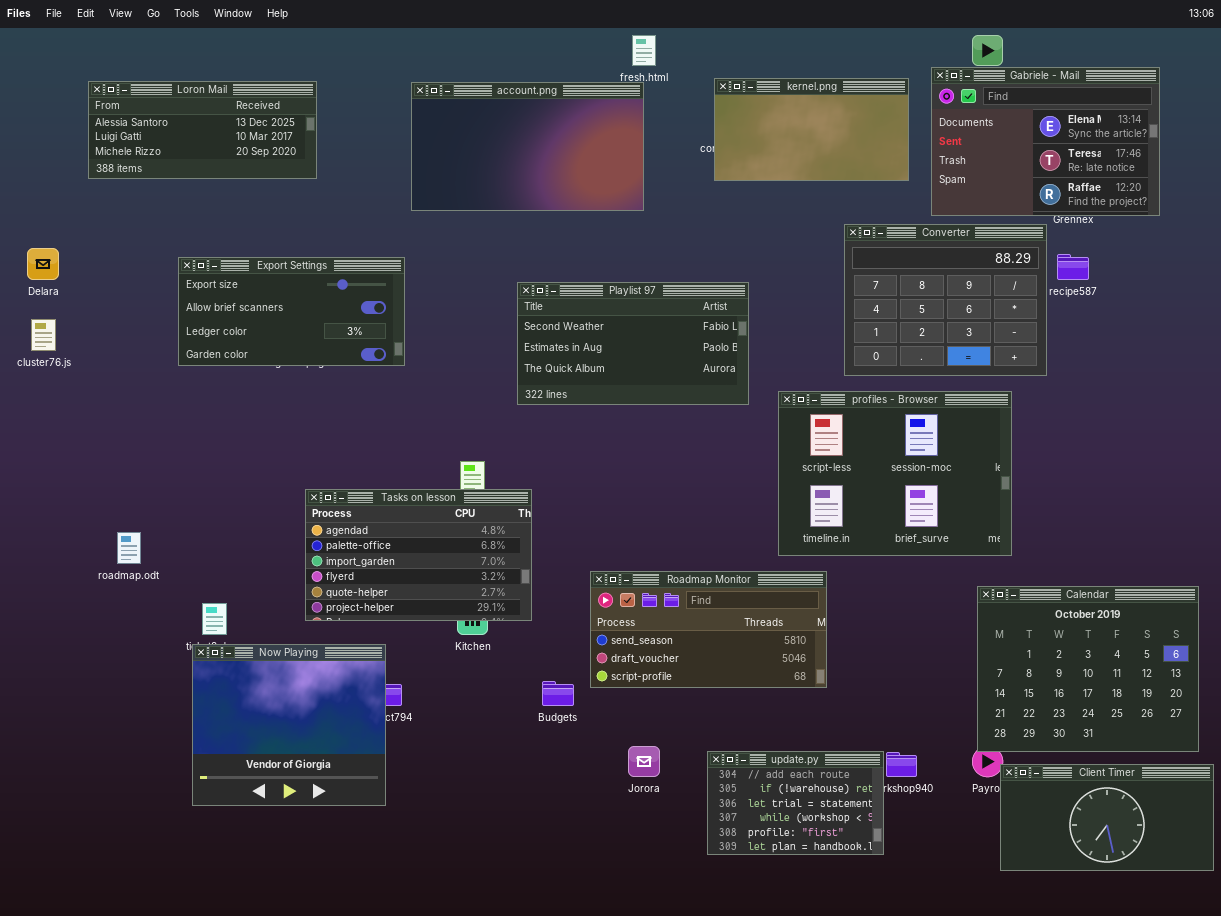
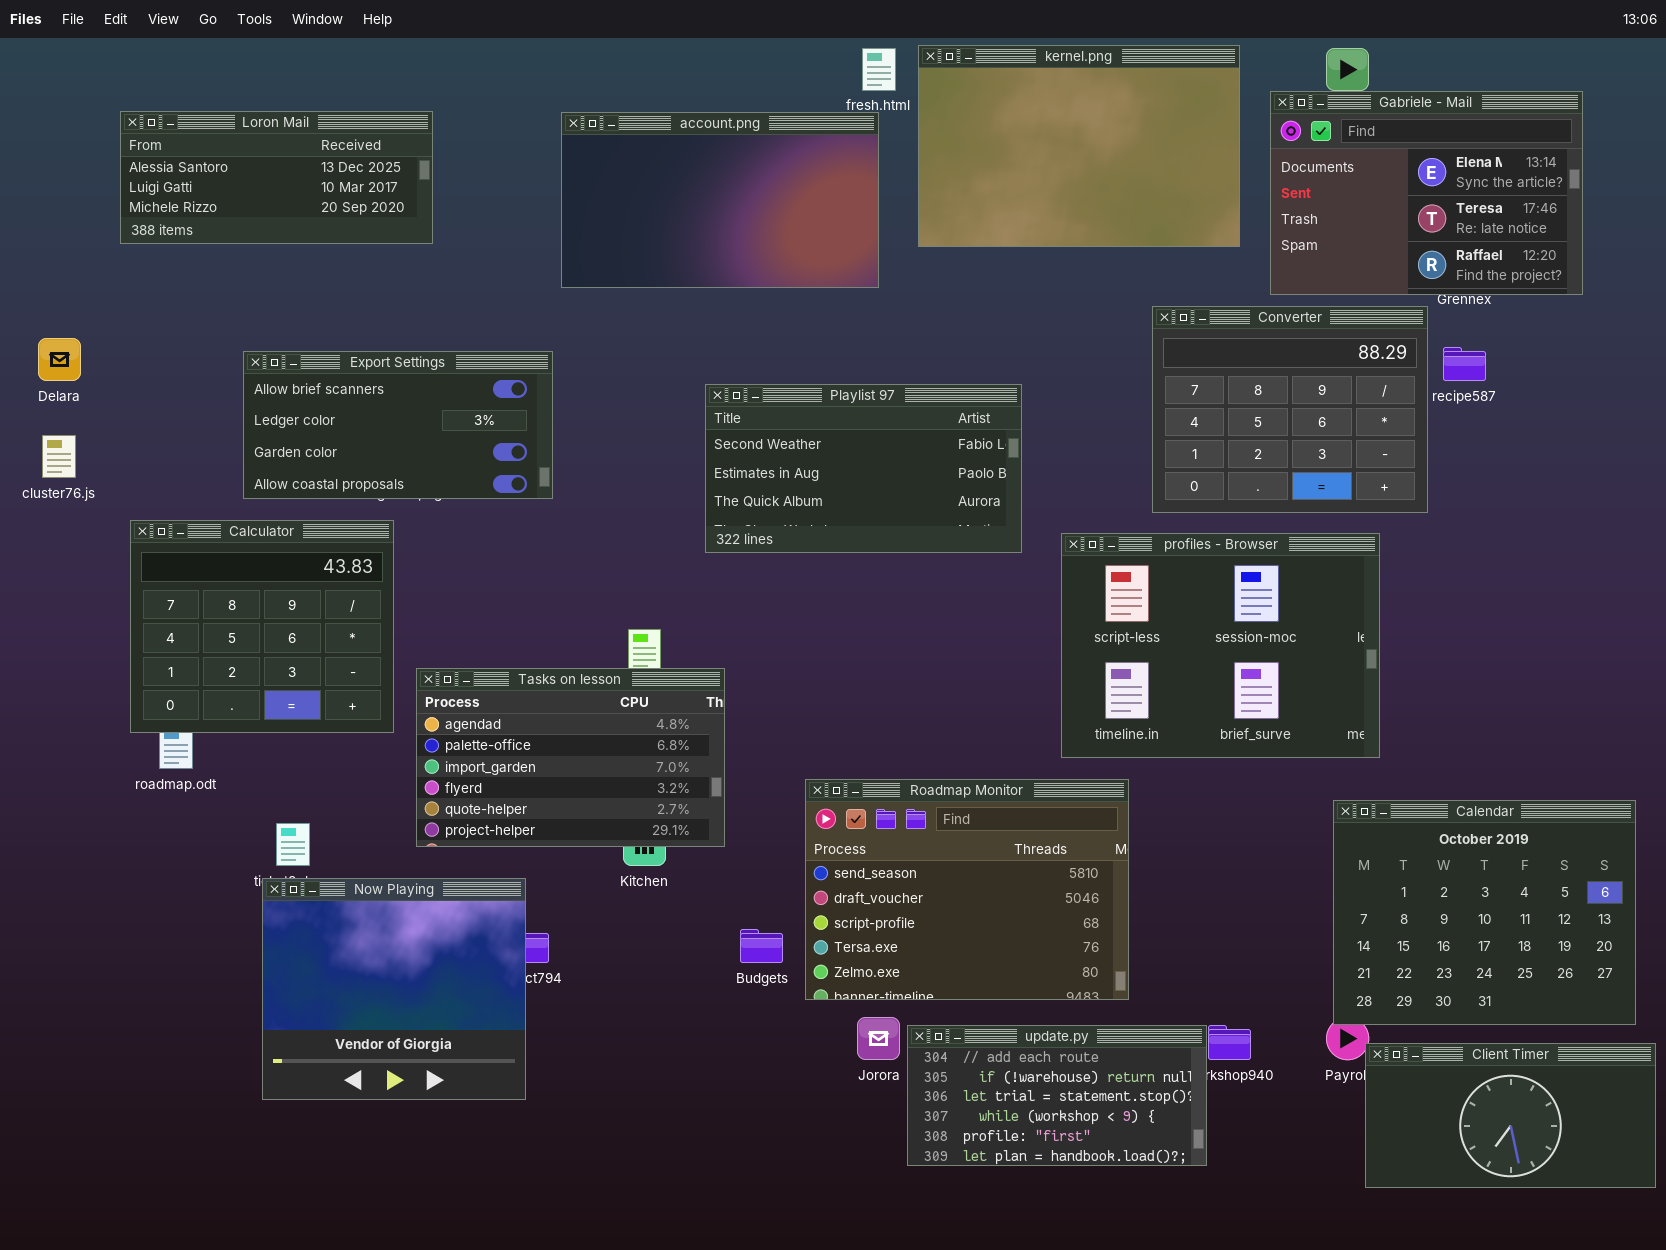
kernel.png: [714,78,909,181] -> [918,45,1240,247], resized
Export Settings: [178,257,405,366] -> [243,351,553,499], scrolled down 1 row
Calculator: none -> [130,520,394,733], opened
Roadmap Monitor: [590,571,827,688] -> [805,779,1129,1000], resized
update.py: [707,751,884,855] -> [907,1025,1207,1166], resized

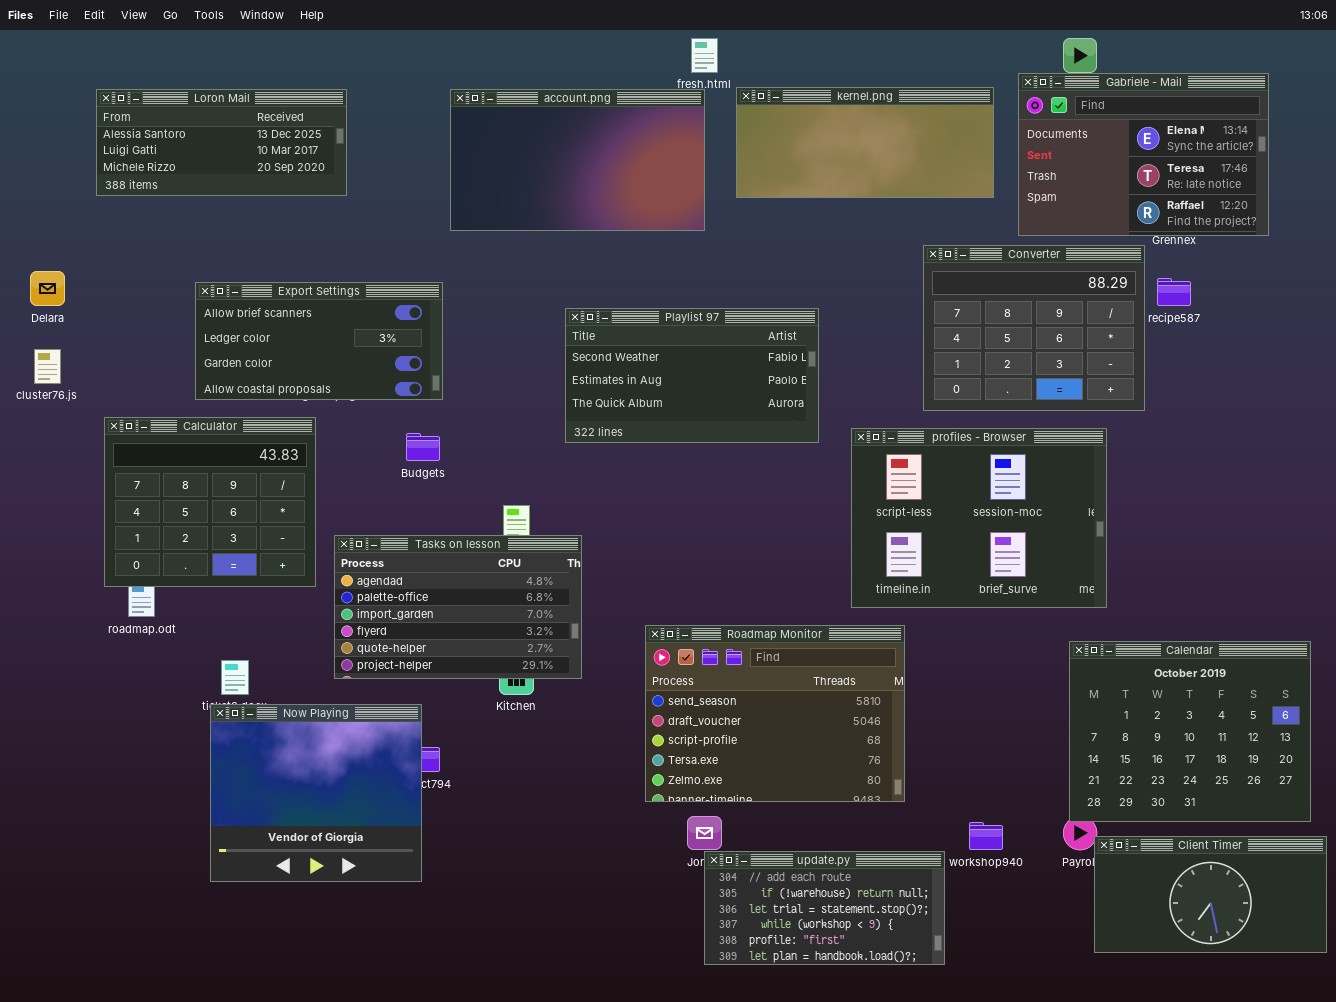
kernel.png: [918,45,1240,247] -> [736,87,994,198], resized
Budgets: [740,929,783,963] -> [406,433,440,461], moved
update.py: [907,1025,1207,1166] -> [704,851,945,965], moved

